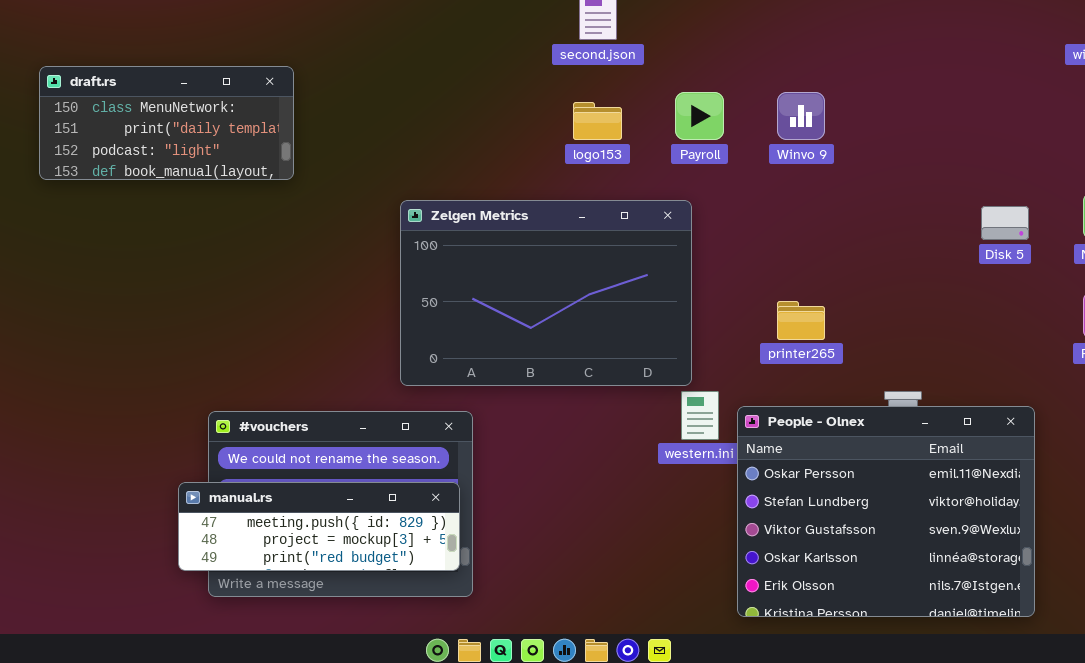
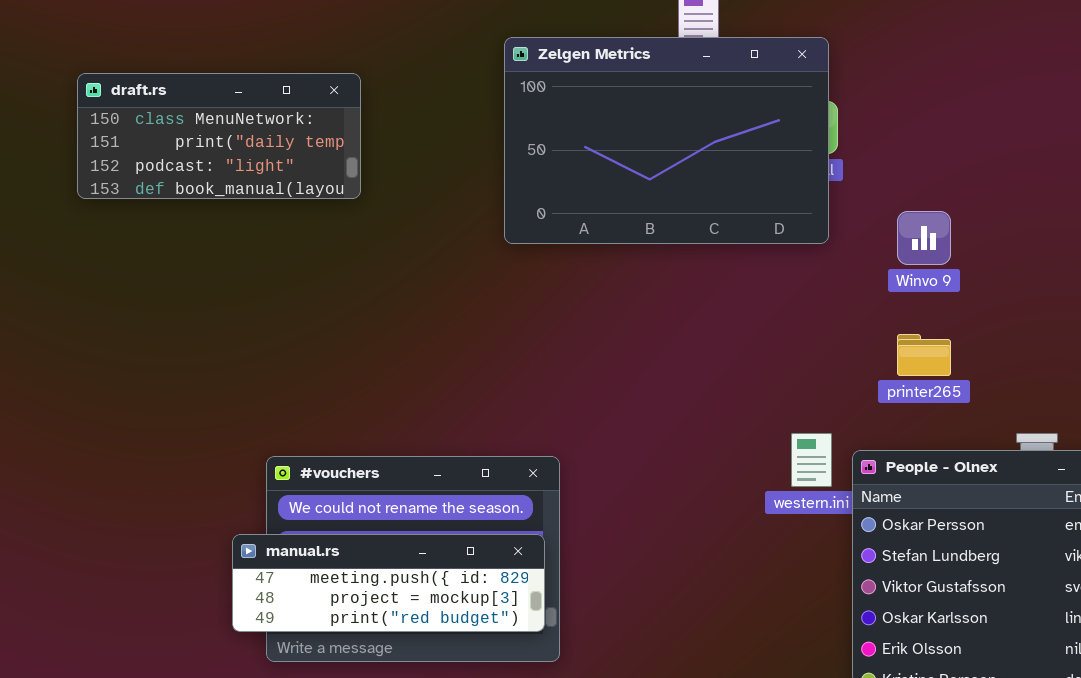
Winvo 9: [777,92,825,140] -> [897,211,951,265], moved
Zelgen Metrics: [400,200,692,386] -> [504,37,829,244], moved

